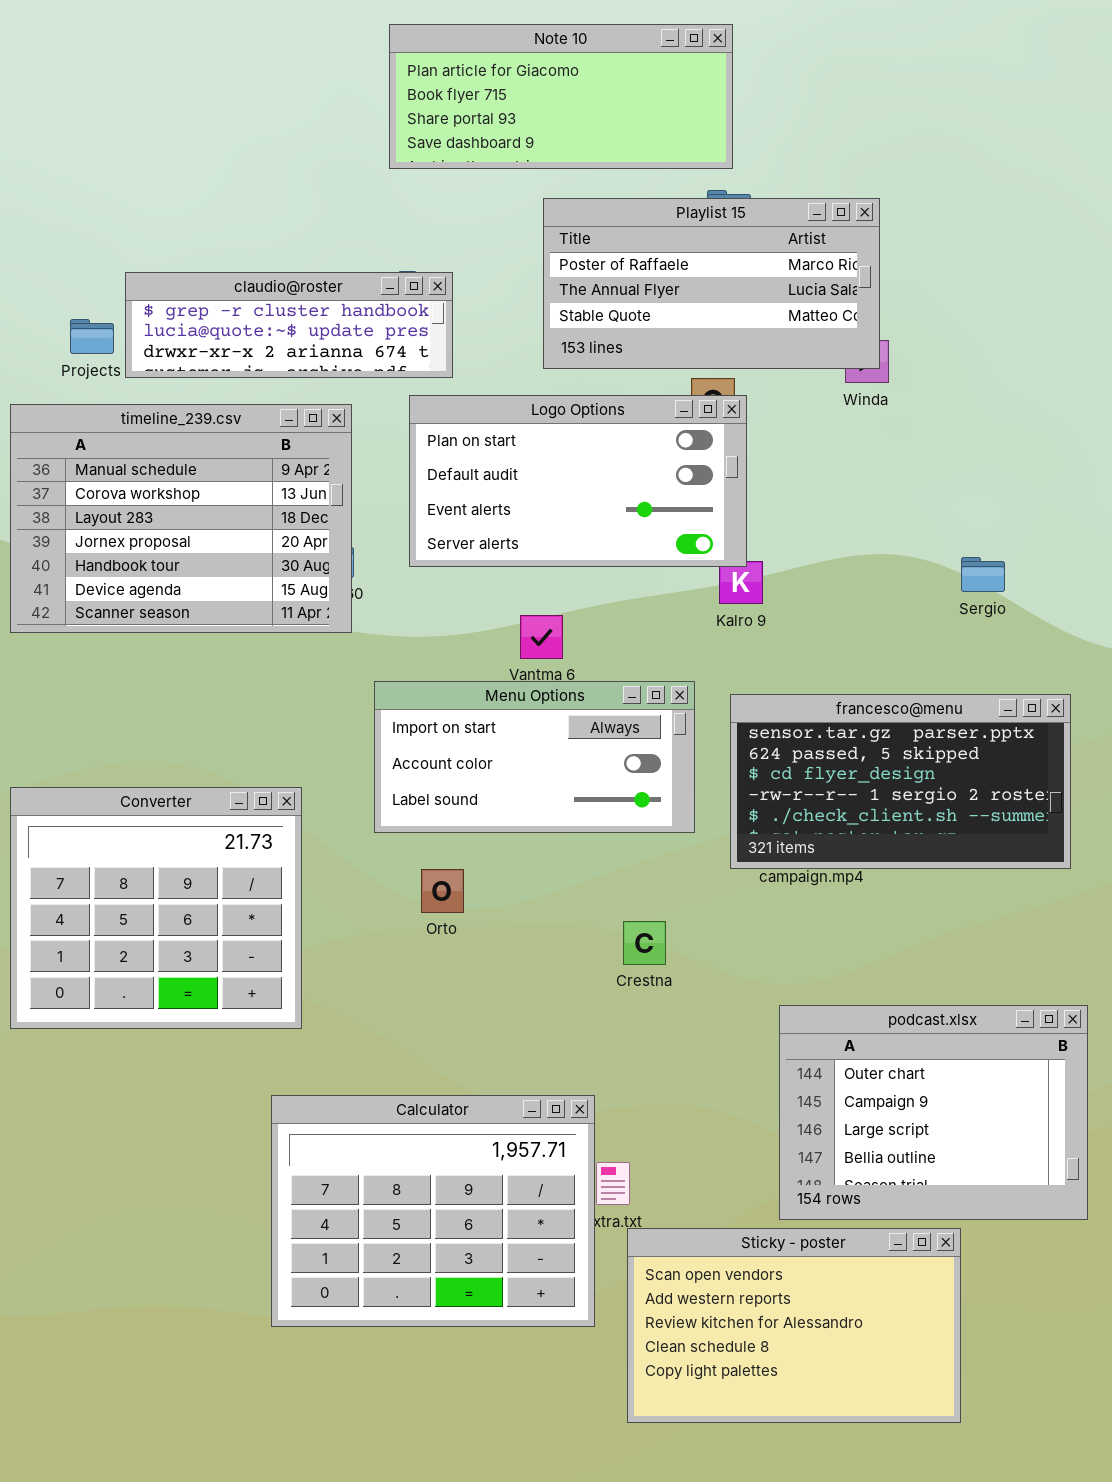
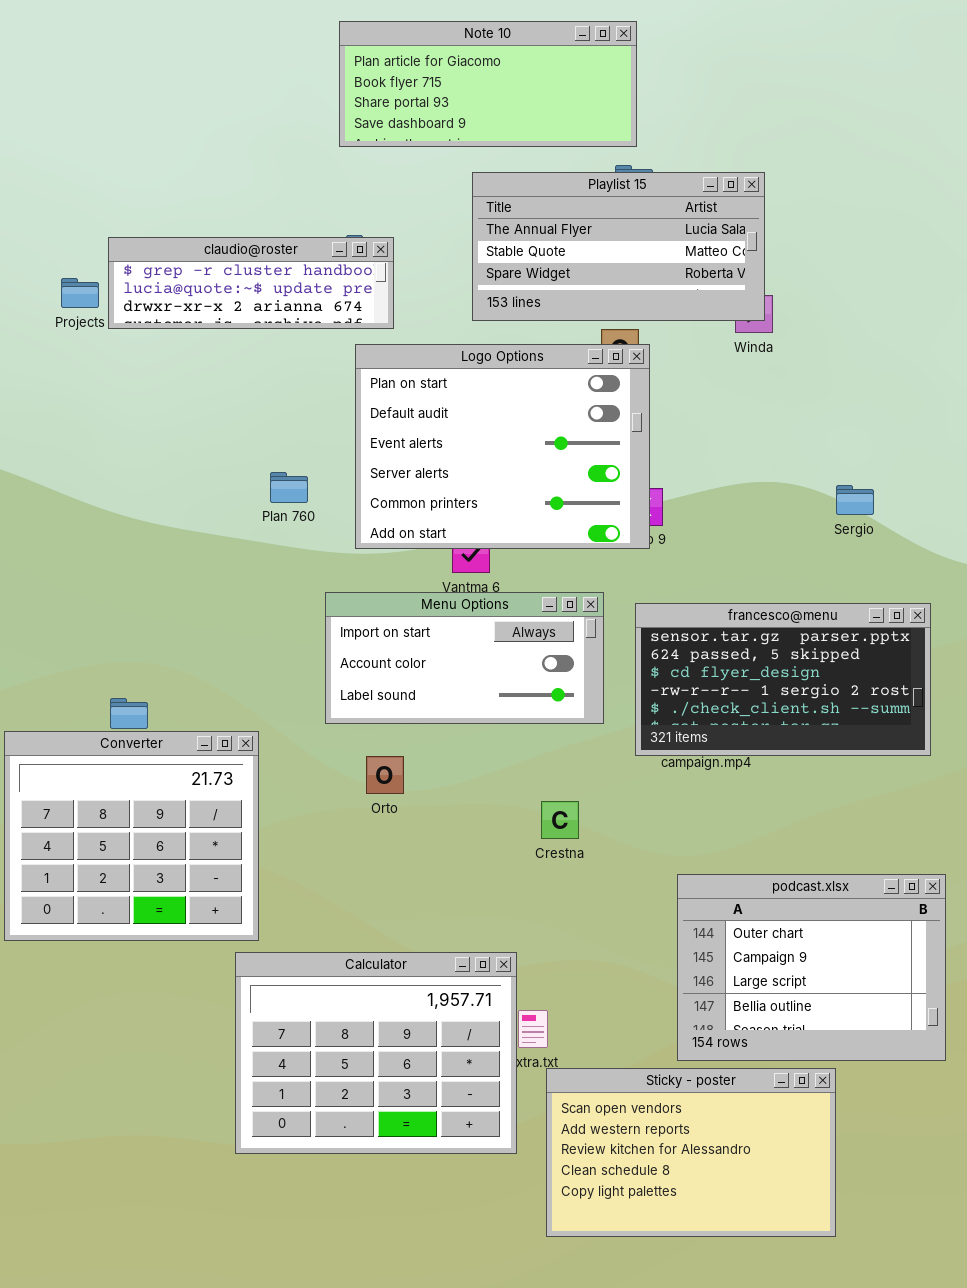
Playlist 15: [543,198,880,369] -> [472,172,765,321], scrolled down 1 row
Logo Options: [409,395,747,567] -> [355,344,650,549], resized
timeline_239.csv: [10,404,352,633] -> none, closed
Converter: [10,787,302,1029] -> [4,731,259,941], moved

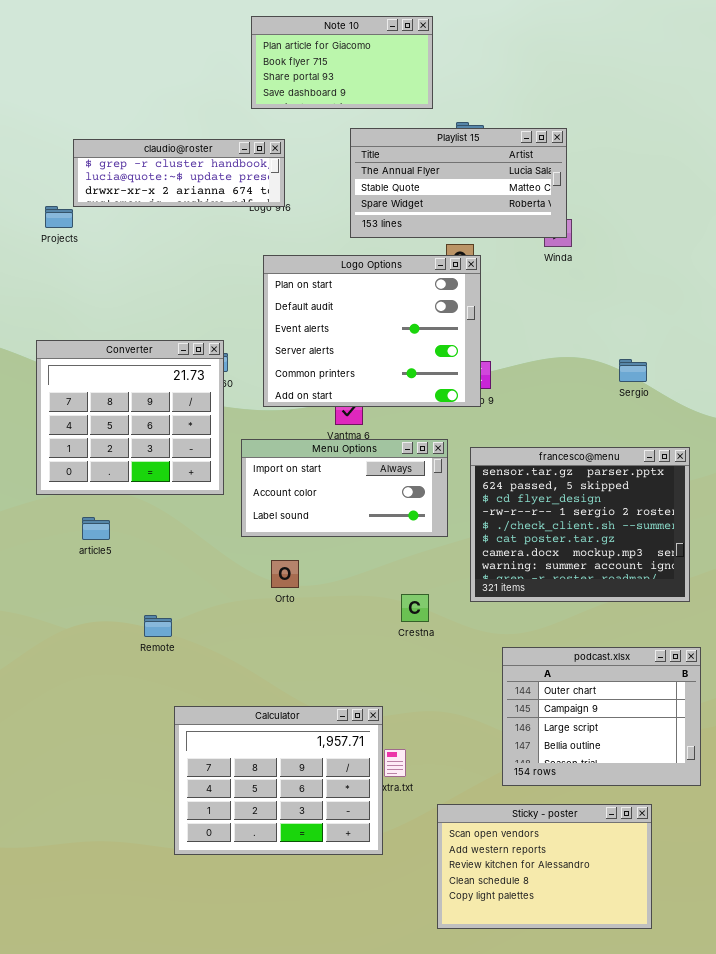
Note 10: [339,21,637,147] -> [251,16,433,109], resized
claudio@roster: [108,237,394,329] -> [73,139,285,207], moved
francesco@menu: [635,603,931,756] -> [470,447,690,602], resized
Converter: [4,731,259,941] -> [36,340,224,495], moved
Sticky - poster: [546,1068,836,1237] -> [437,804,652,929], moved

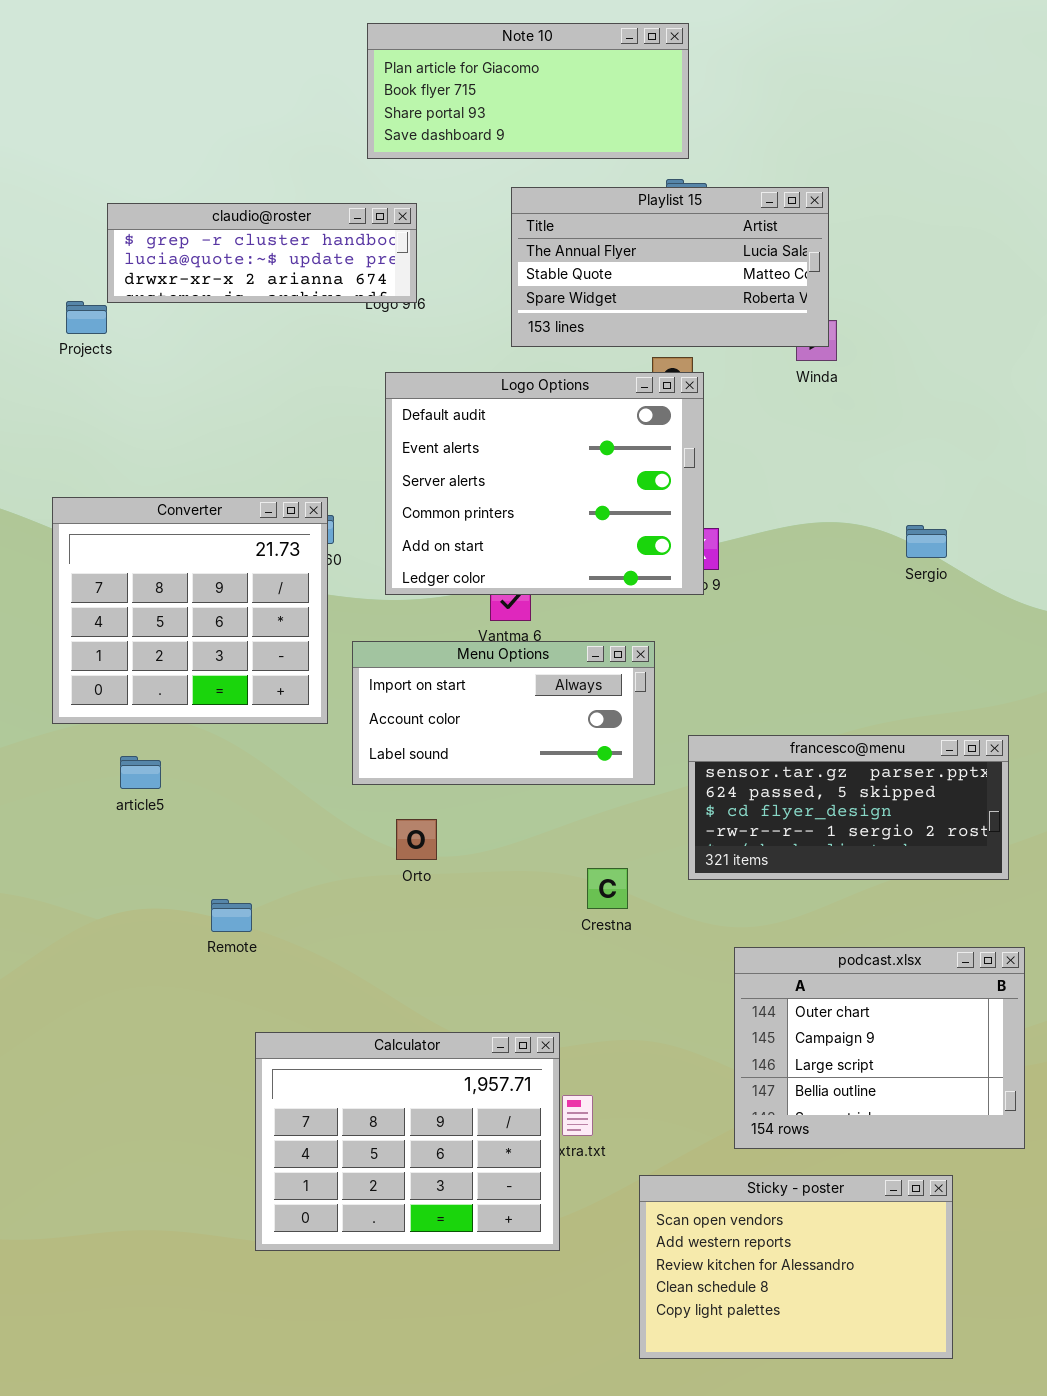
Note 10: [251,16,433,109] -> [367,23,689,159], resized
Logo Options: [263,255,481,407] -> [385,372,704,595], scrolled down 1 row
francesco@menu: [470,447,690,602] -> [688,735,1009,880], resized

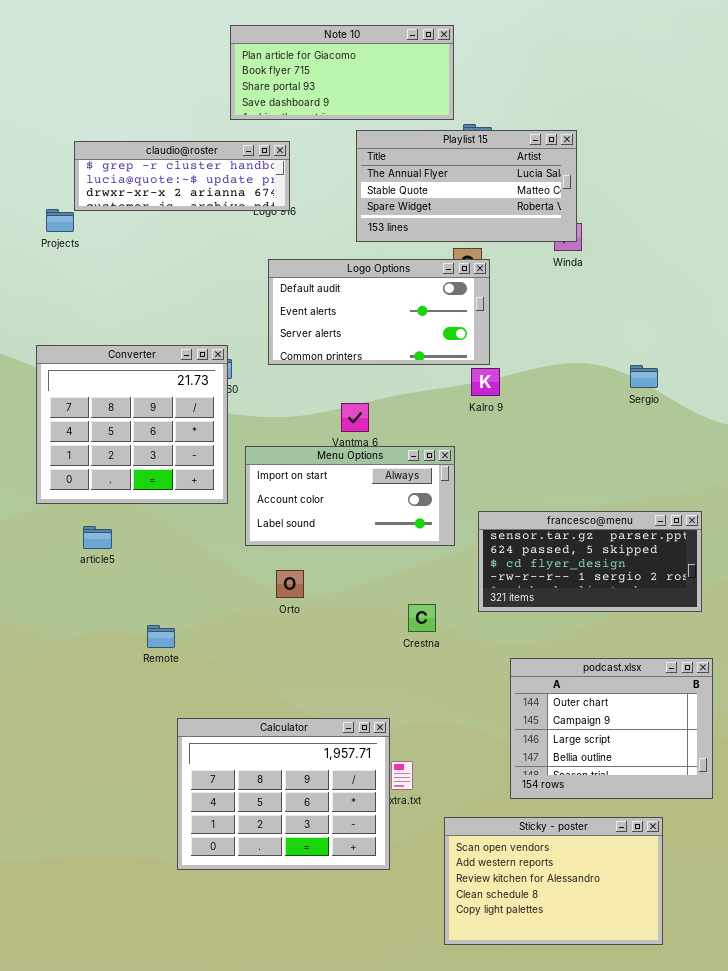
Note 10: [367,23,689,159] -> [230,25,454,120], moved
Logo Options: [385,372,704,595] -> [268,259,490,365], resized

